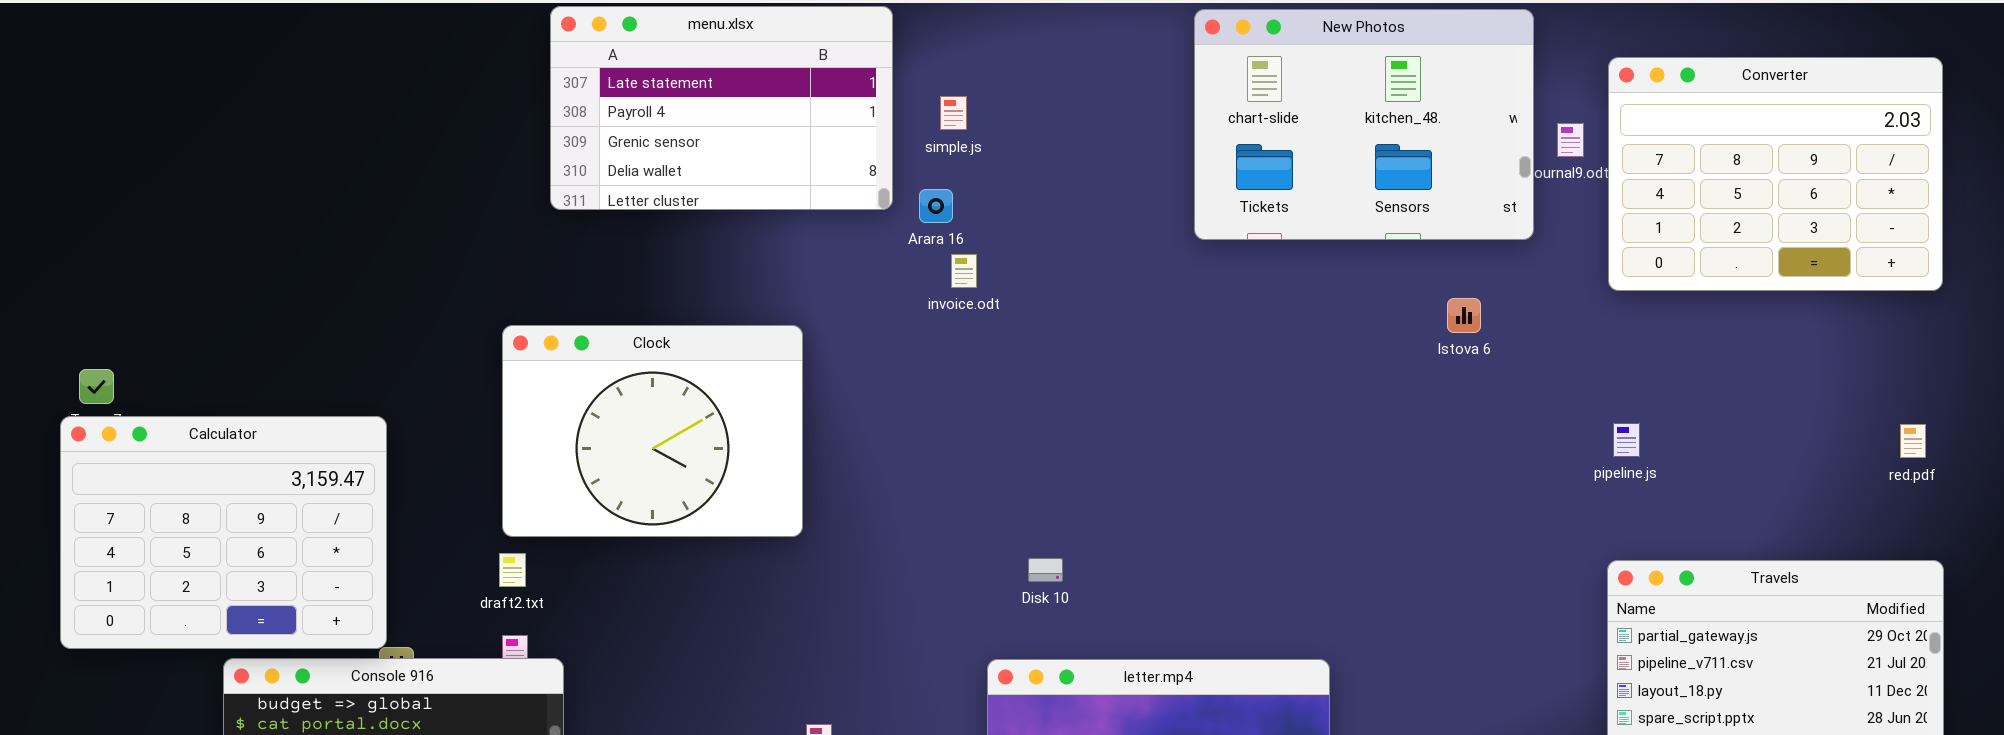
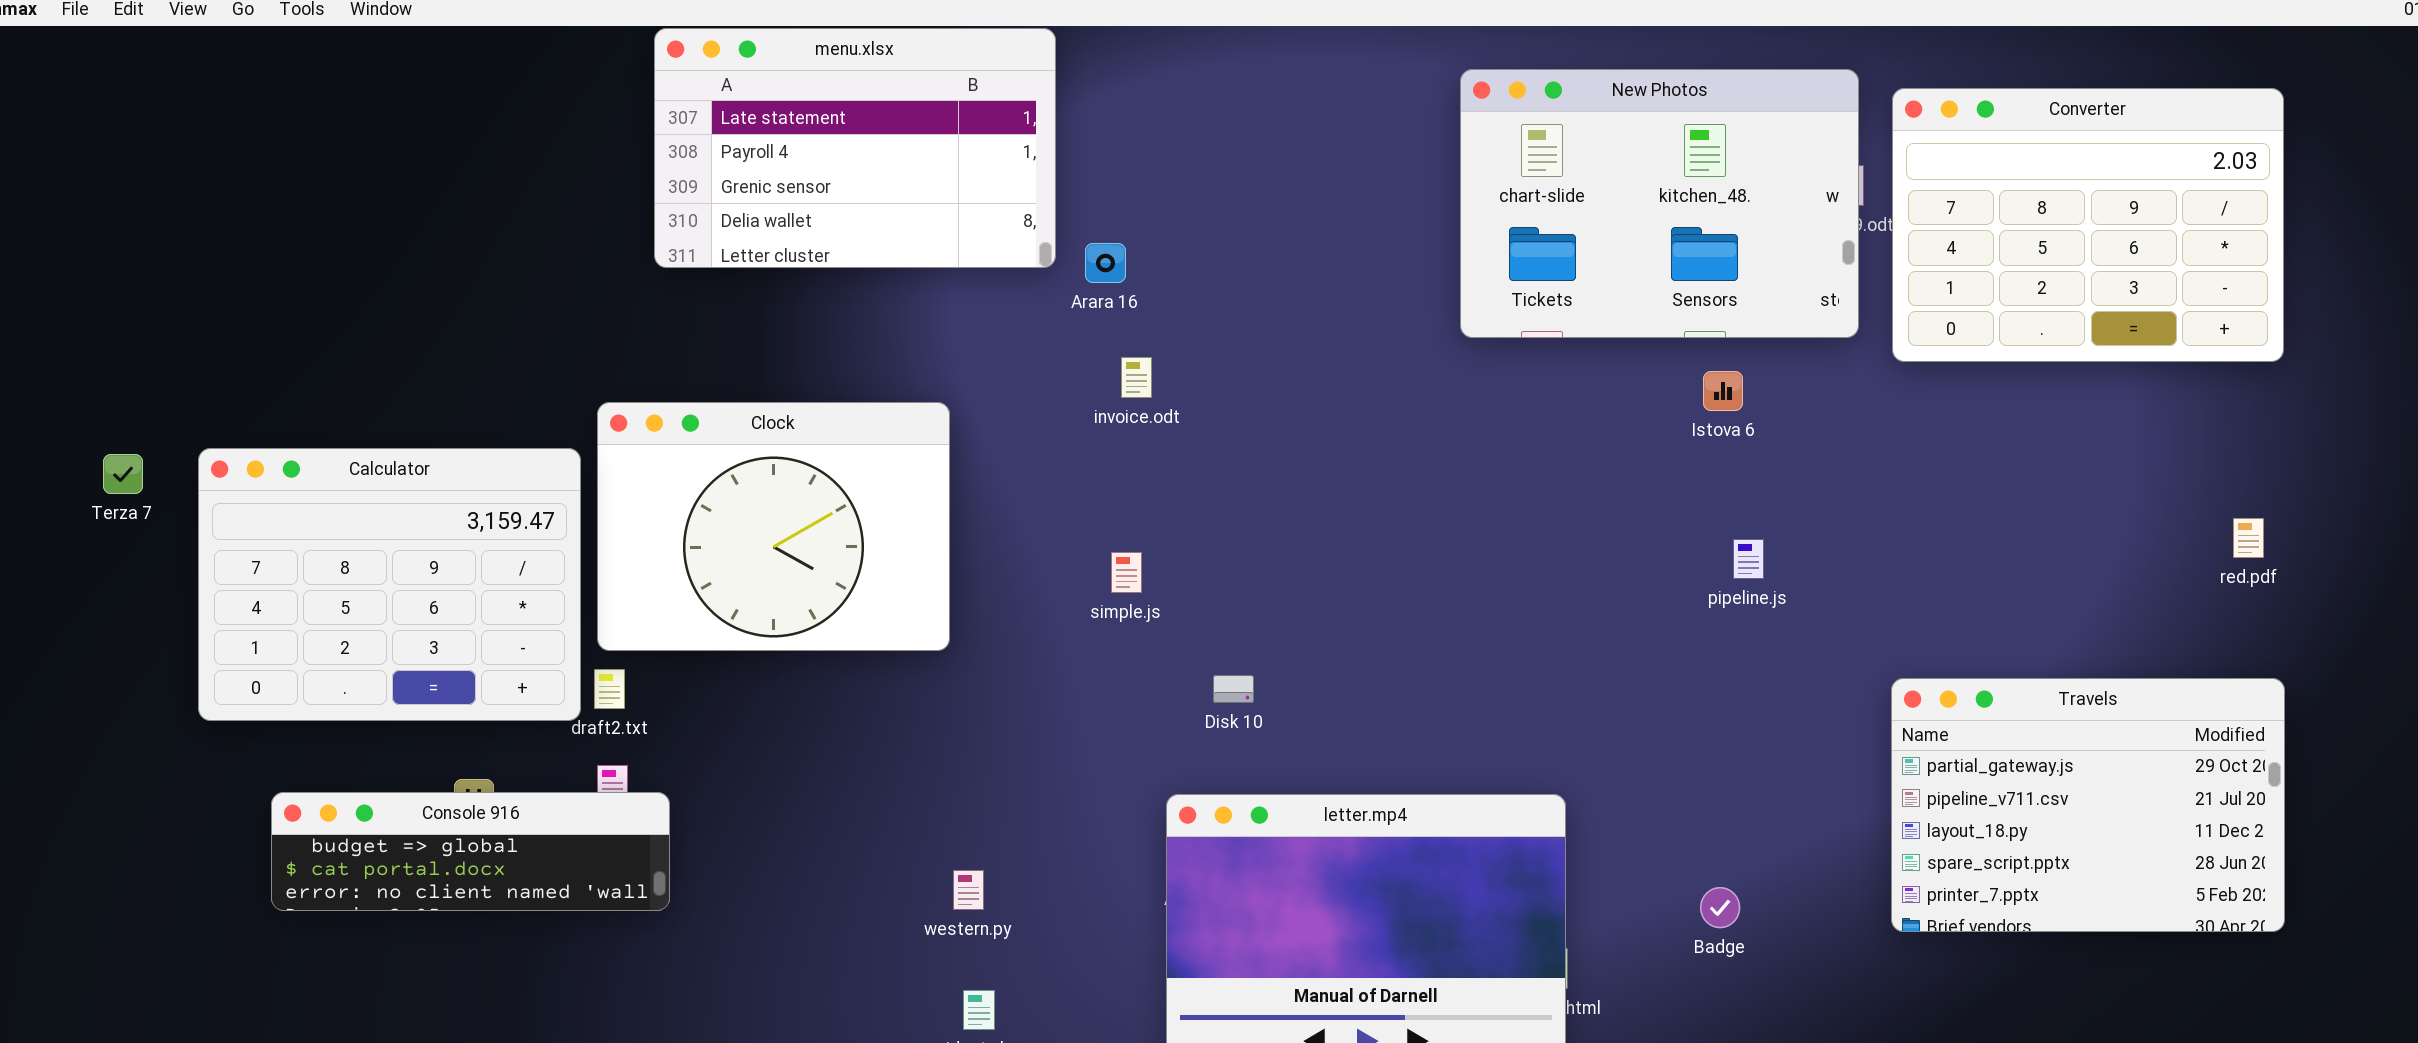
New Photos: [1194,9,1534,240] -> [1460,69,1859,338], moved
simple.js: [940,96,967,130] -> [1111,552,1142,593], moved
invoice.odt: [951,254,977,288] -> [1121,357,1152,398], moved
Calculator: [60,416,387,649] -> [198,448,581,721], moved
pipeline.js: [1613,423,1640,457] -> [1733,539,1764,579], moved

